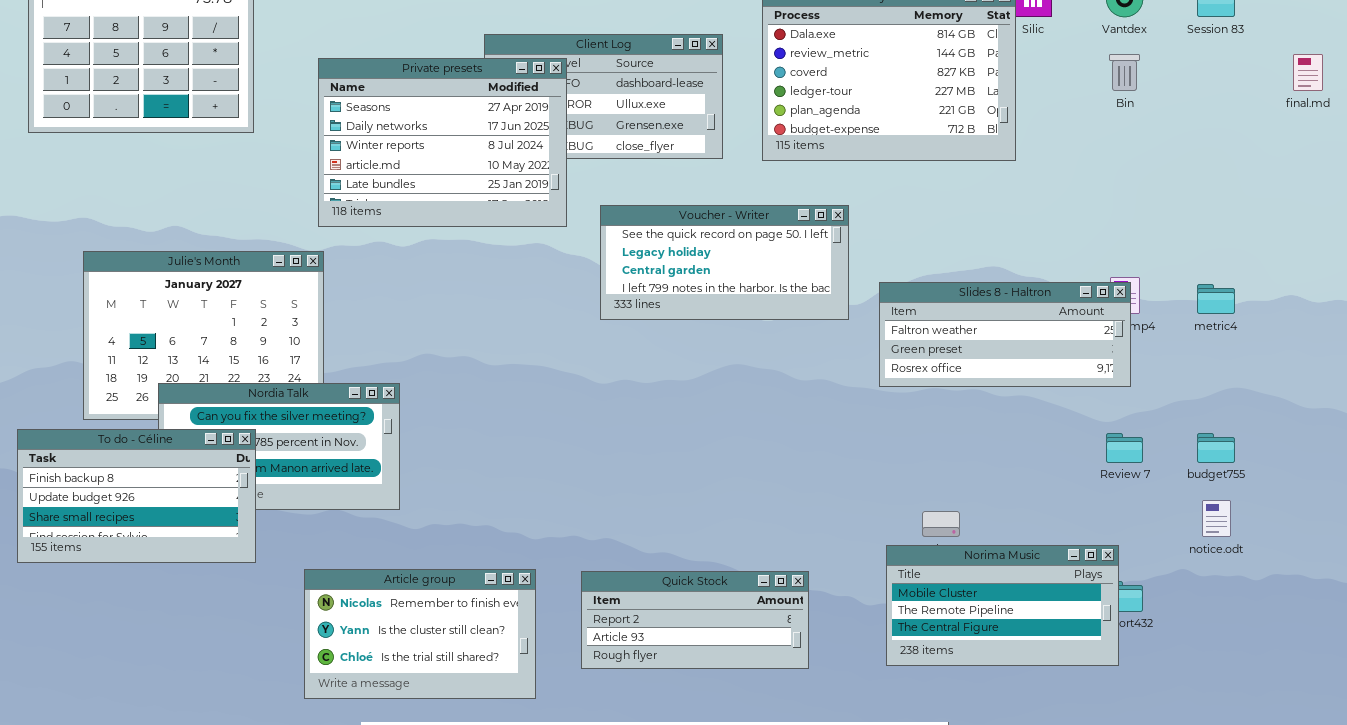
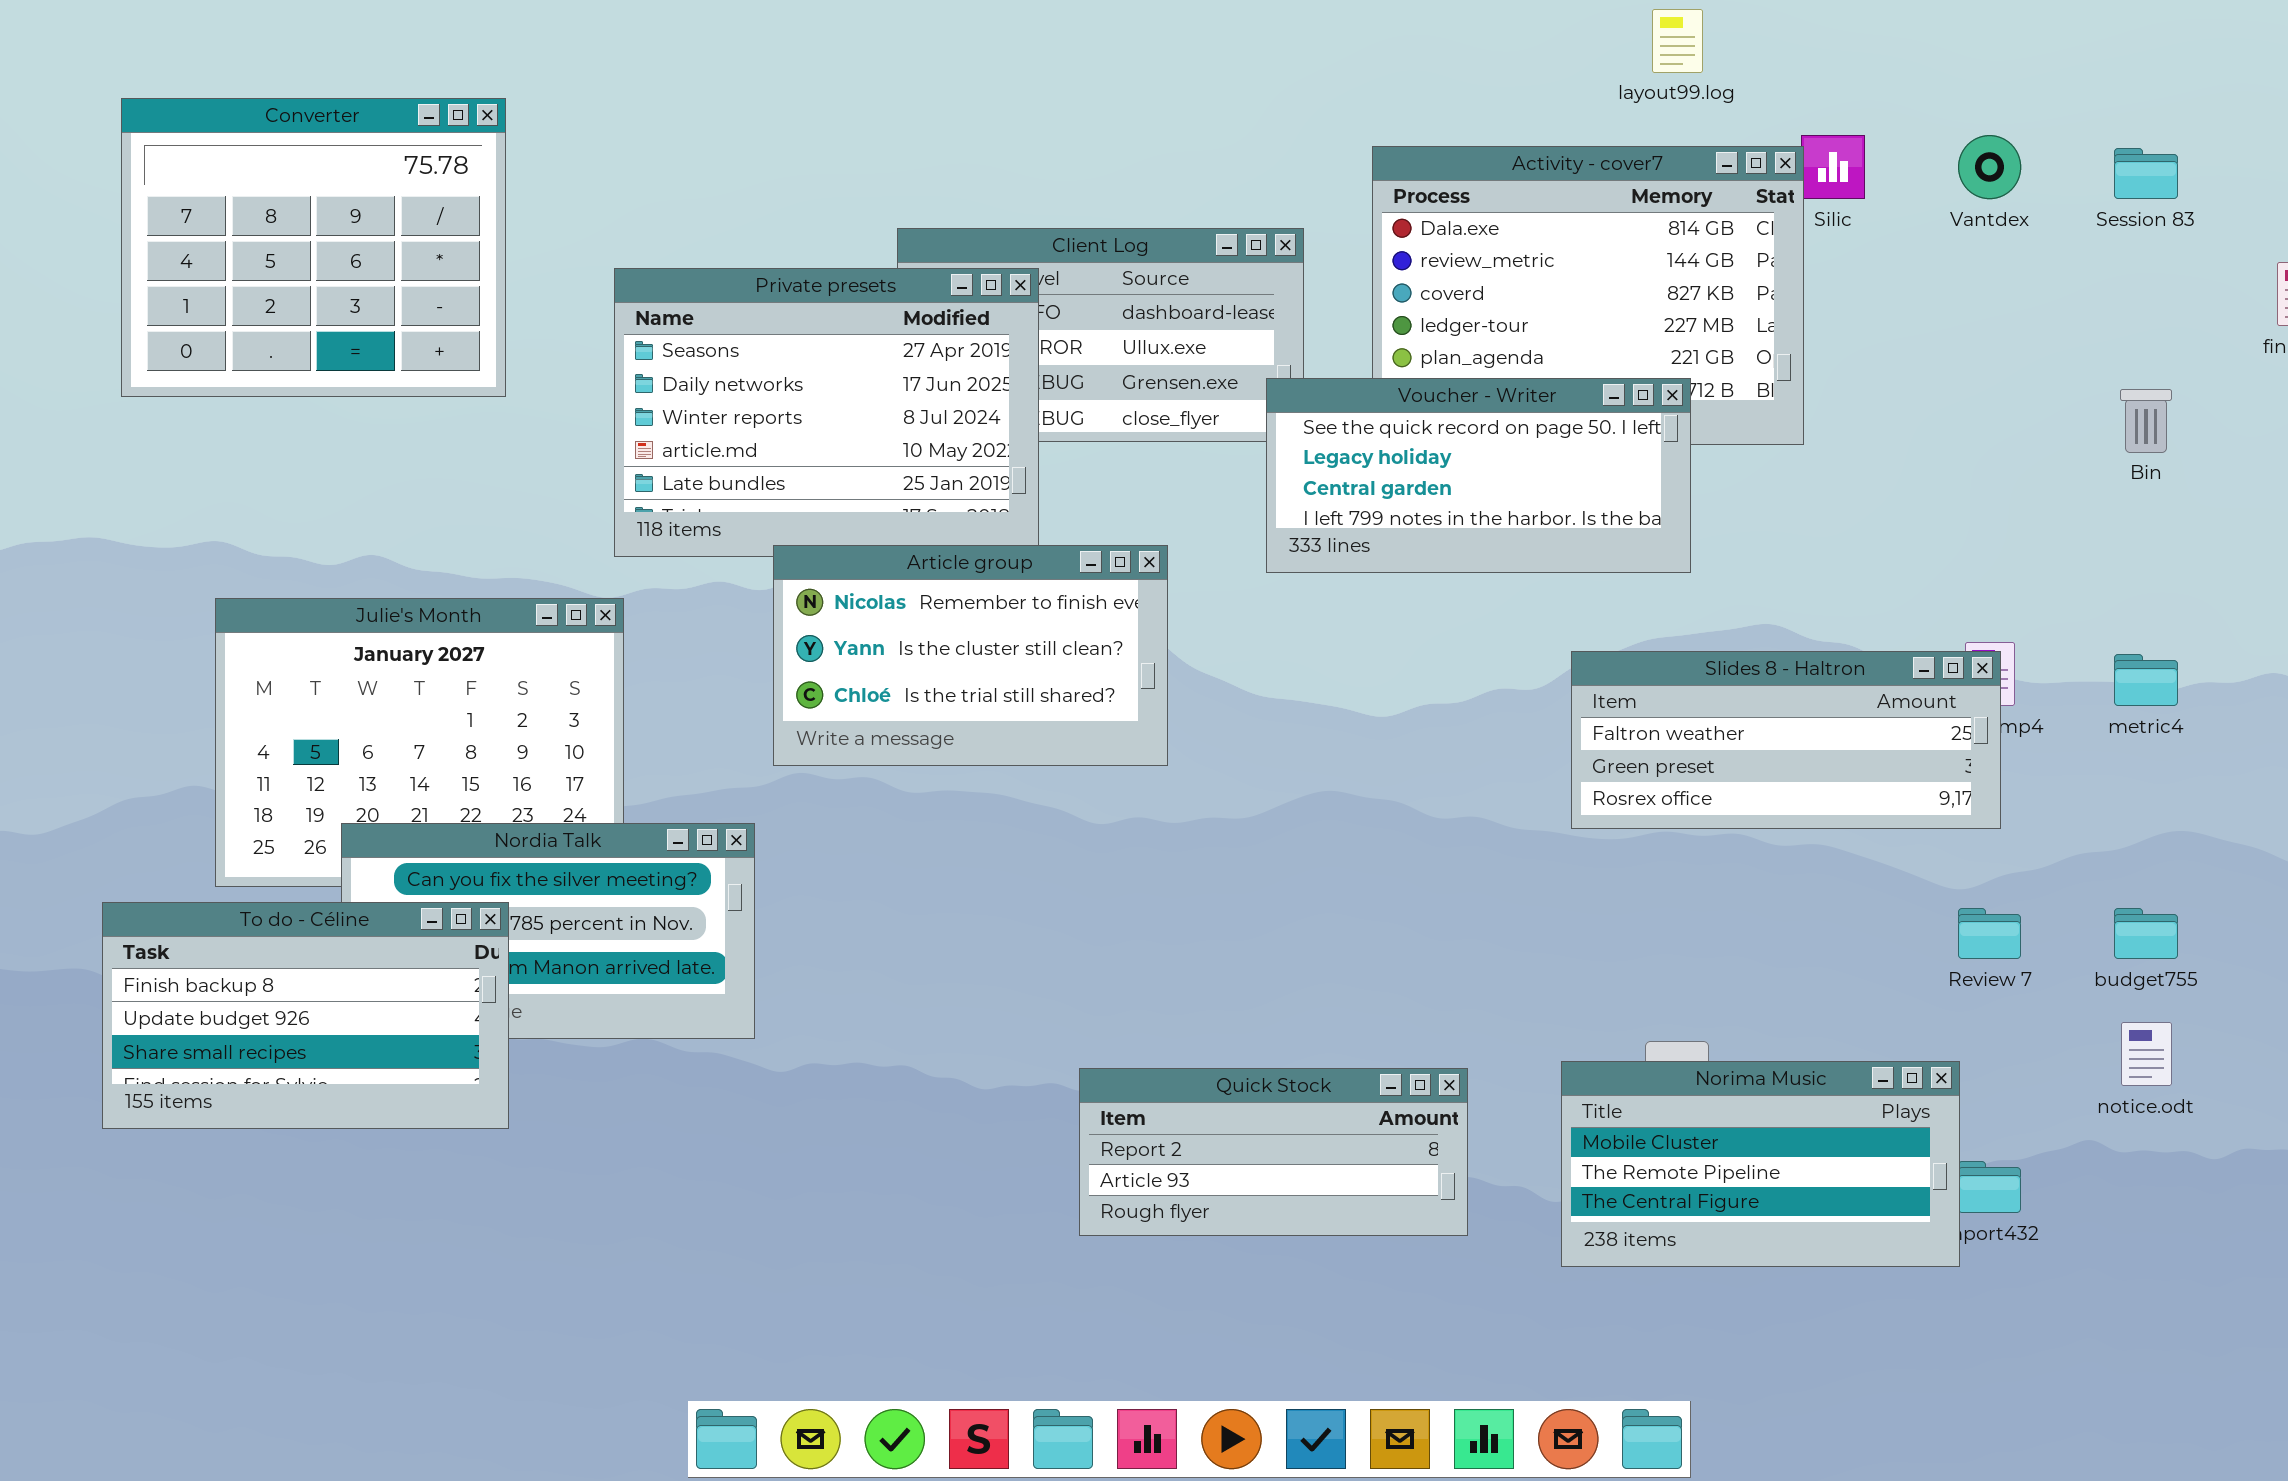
Bin: [1109,54,1140,91] -> [2120,389,2172,453], moved
Voucher - Writer: [600,205,849,320] -> [1266,378,1691,573], moved
Norima Music: [886,545,1119,666] -> [1561,1061,1960,1267], moved
Article group: [304,569,536,699] -> [773,545,1168,766], moved
Quick Stock: [581,571,809,669] -> [1079,1068,1468,1236], moved

